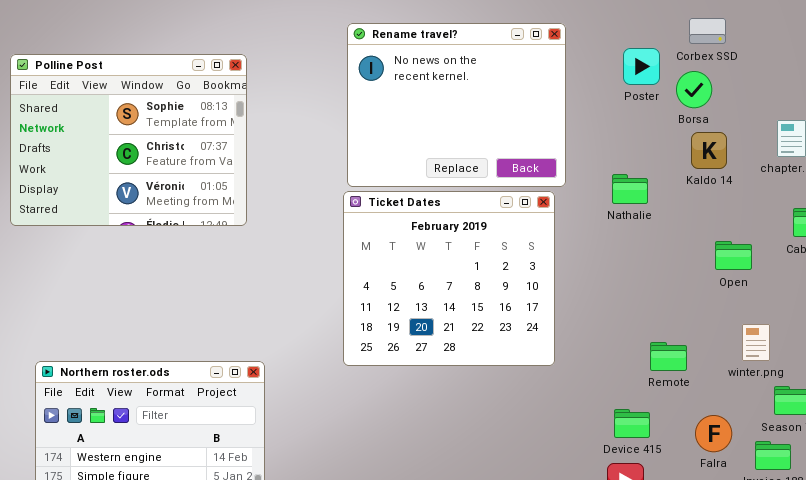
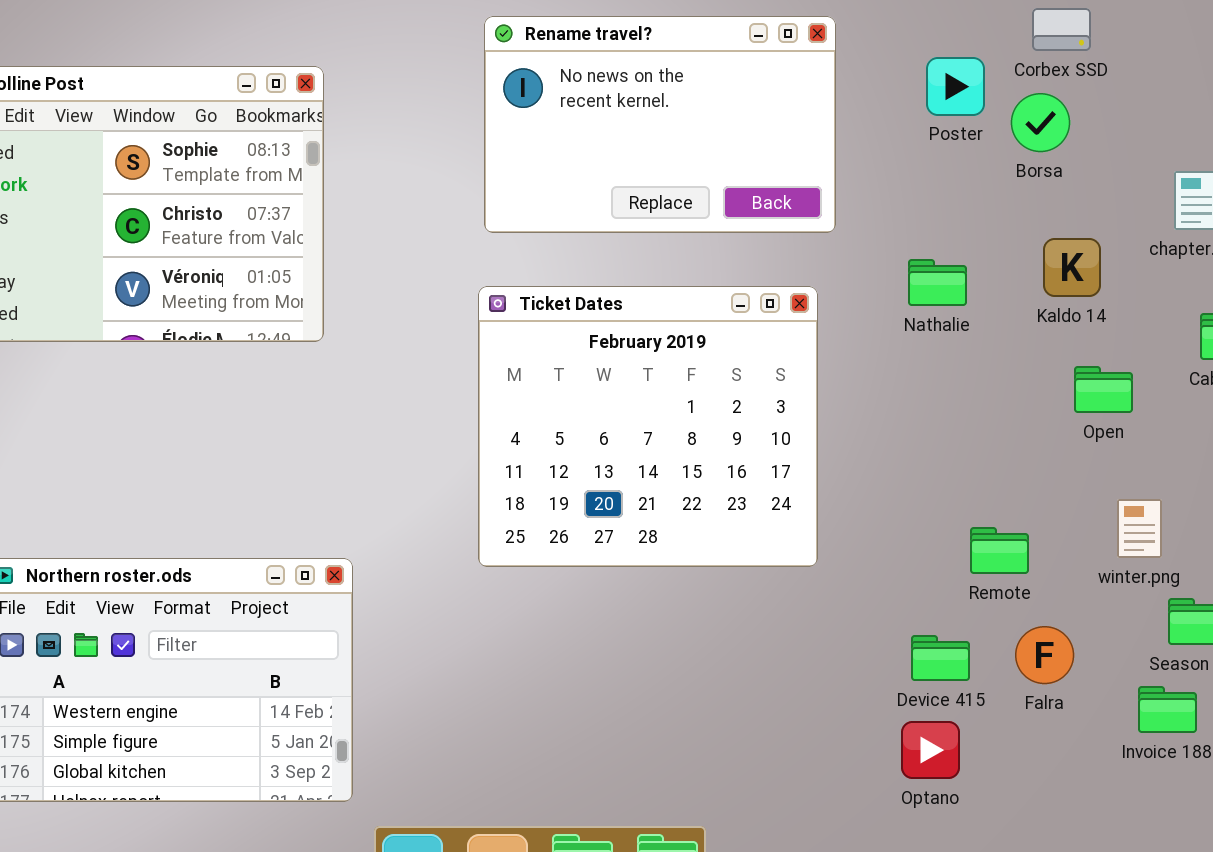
Rename travel?: [347,23,566,187] -> [484,16,836,233], resized
Kaldo 14: [691,132,727,169] -> [1043,238,1101,297], moved
Falra: [695,415,732,452] -> [1015,626,1074,684], moved

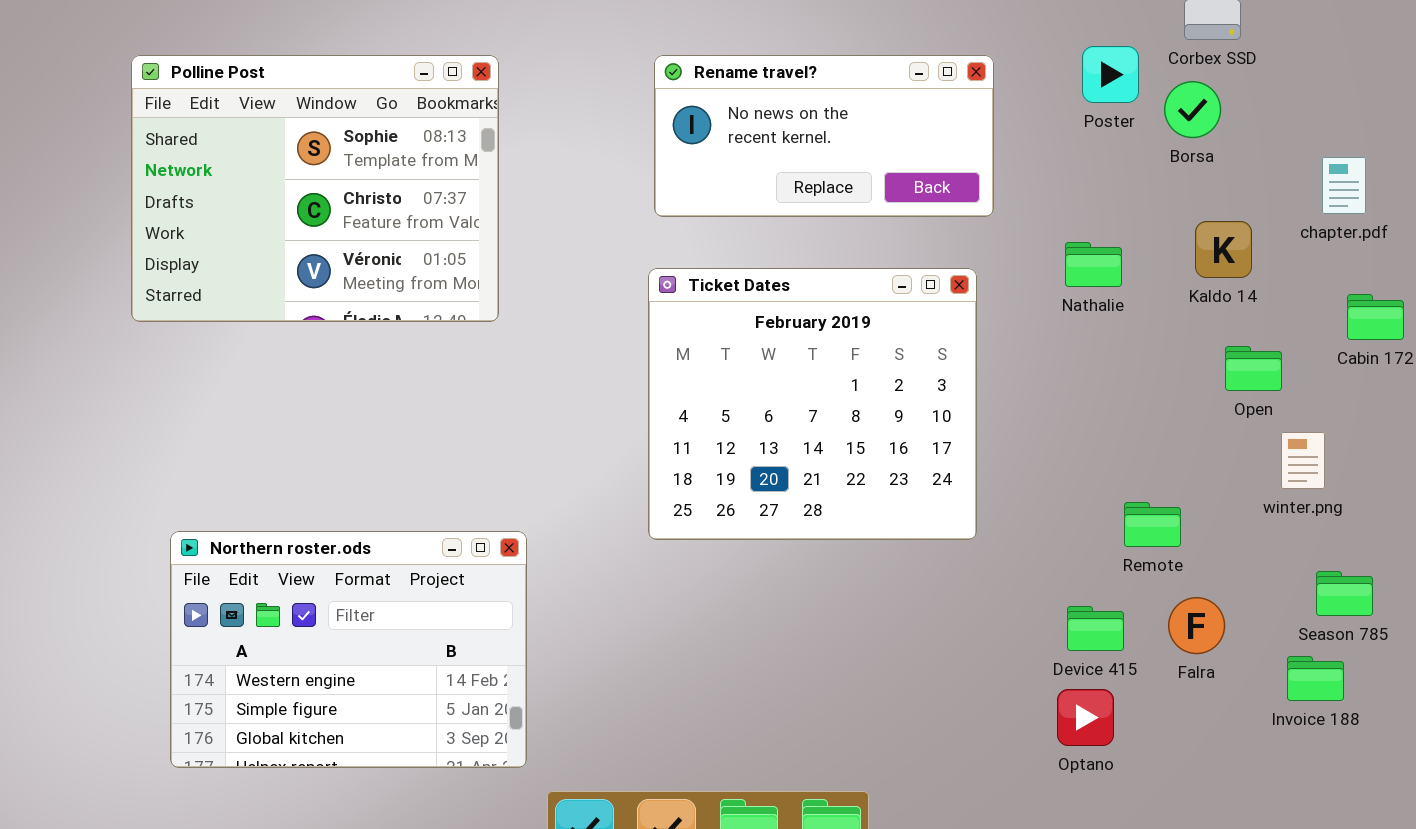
Rename travel?: [484,16,836,233] -> [654,55,994,217], resized
winter.png: [1117,499,1162,558] -> [1281,432,1325,489], moved

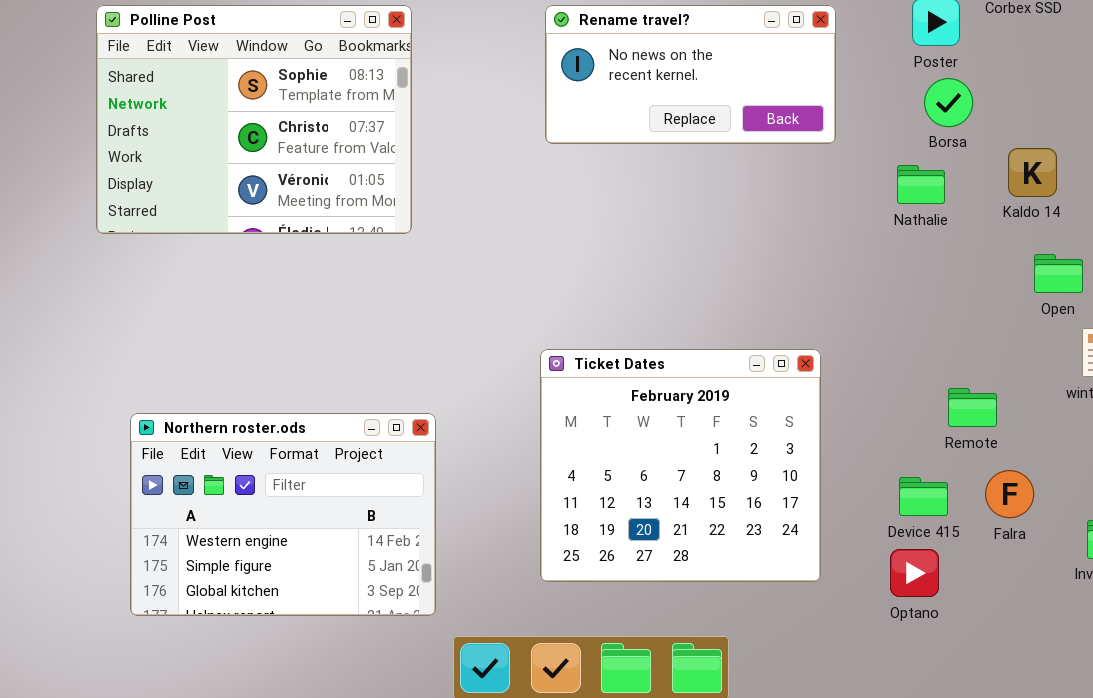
Borsa: [1164,81,1221,138] -> [924,78,973,127], moved
Ticket Dates: [648,268,977,540] -> [540,349,821,582], moved

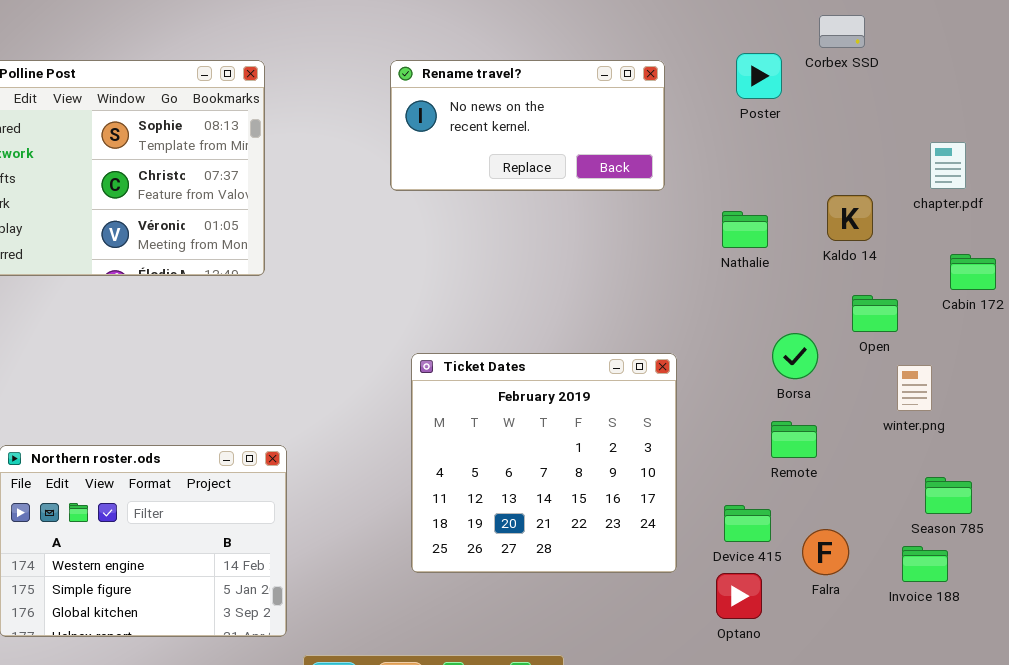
Borsa: [924,78,973,127] -> [772,333,818,379], moved
Ticket Dates: [540,349,821,582] -> [411,353,677,573], moved
Falra: [985,470,1034,518] -> [802,529,849,575], moved

